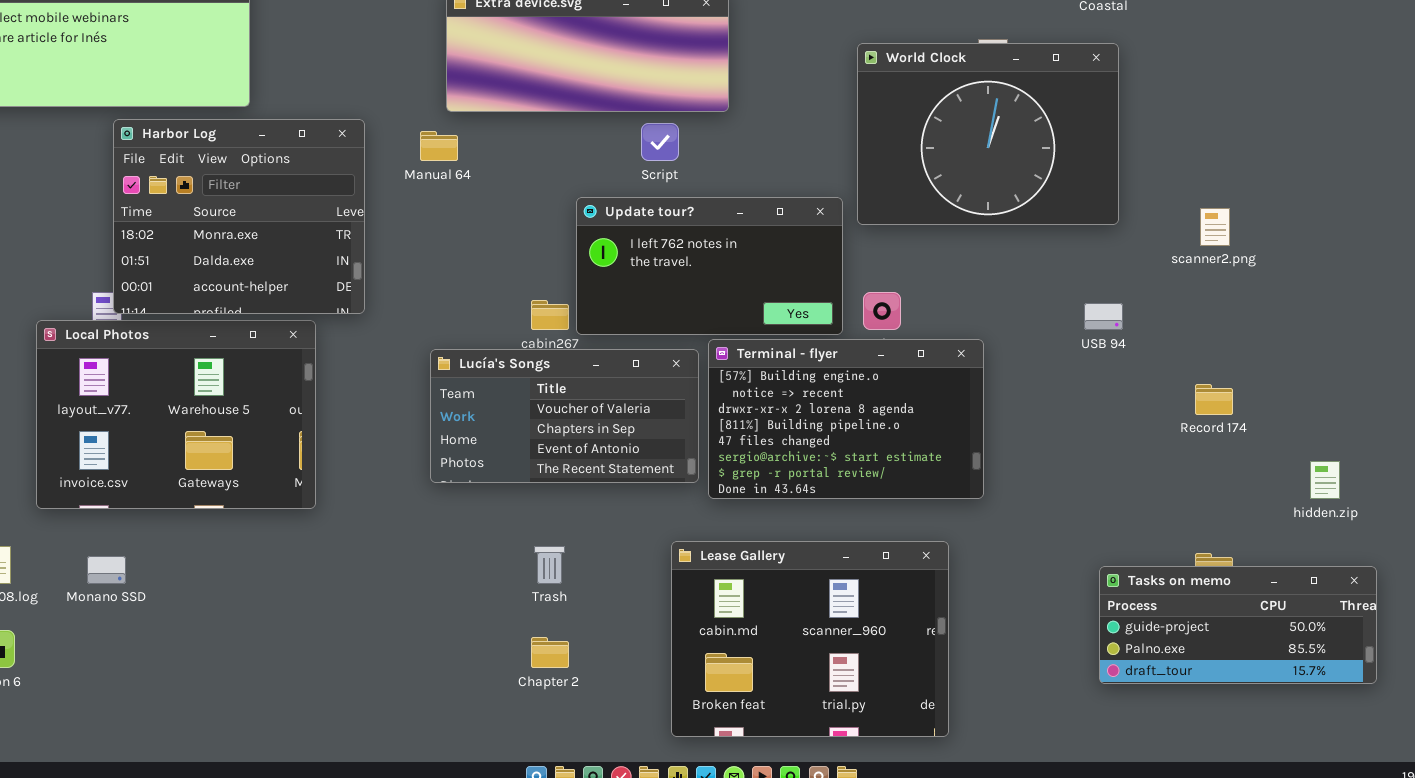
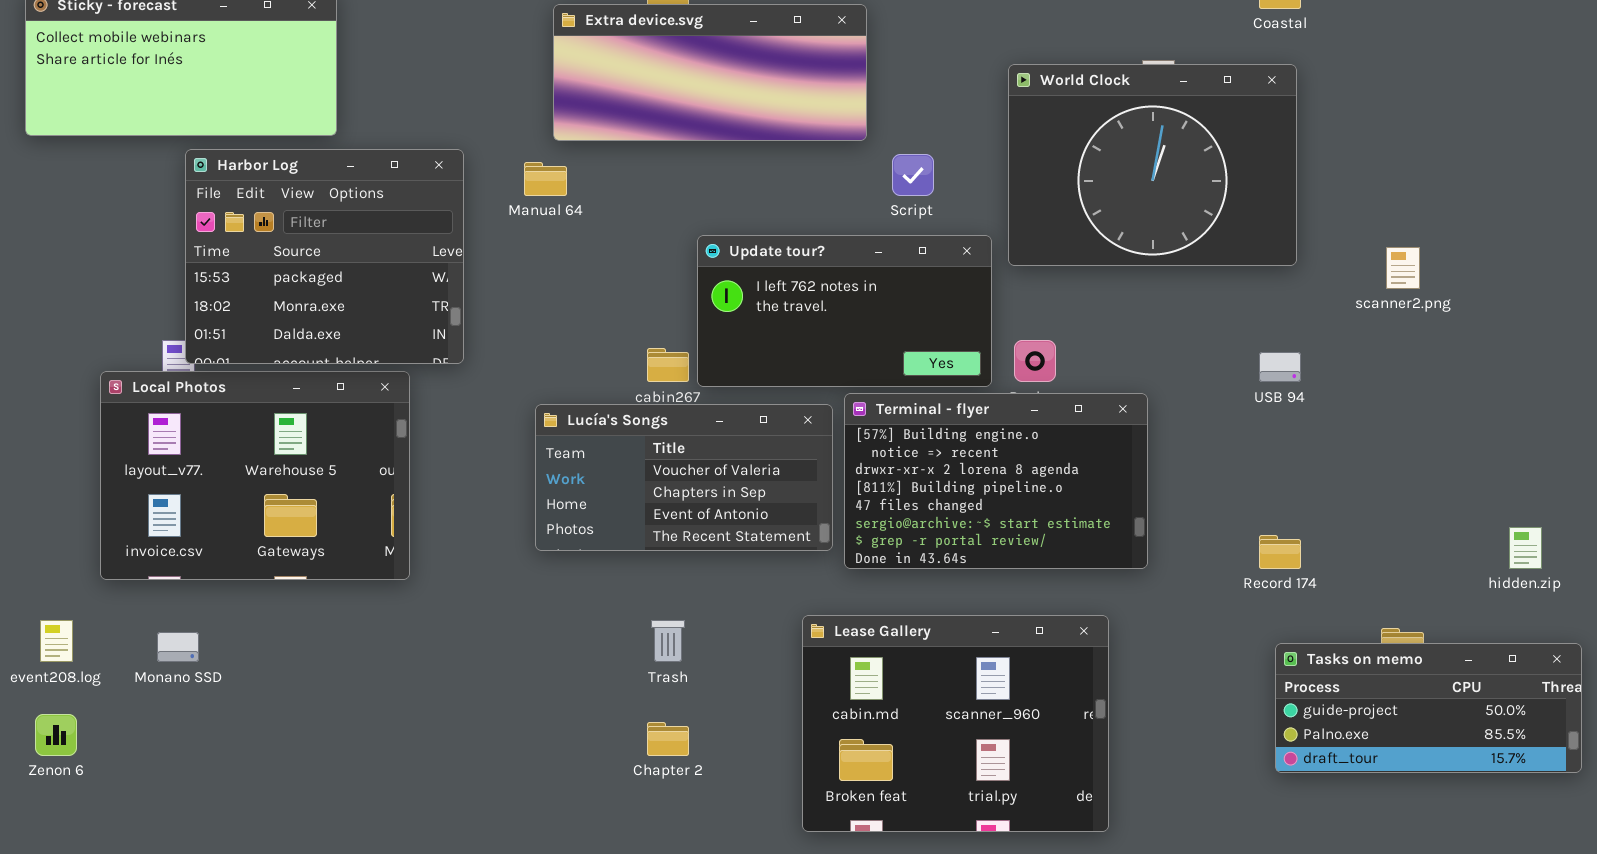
Harbor Log: [113,119,365,314] -> [185,149,464,364], scrolled up 1 row
Script: [641,123,679,161] -> [892,154,934,196], moved
Record 174: [1195,384,1233,415] -> [1259,535,1301,569], moved

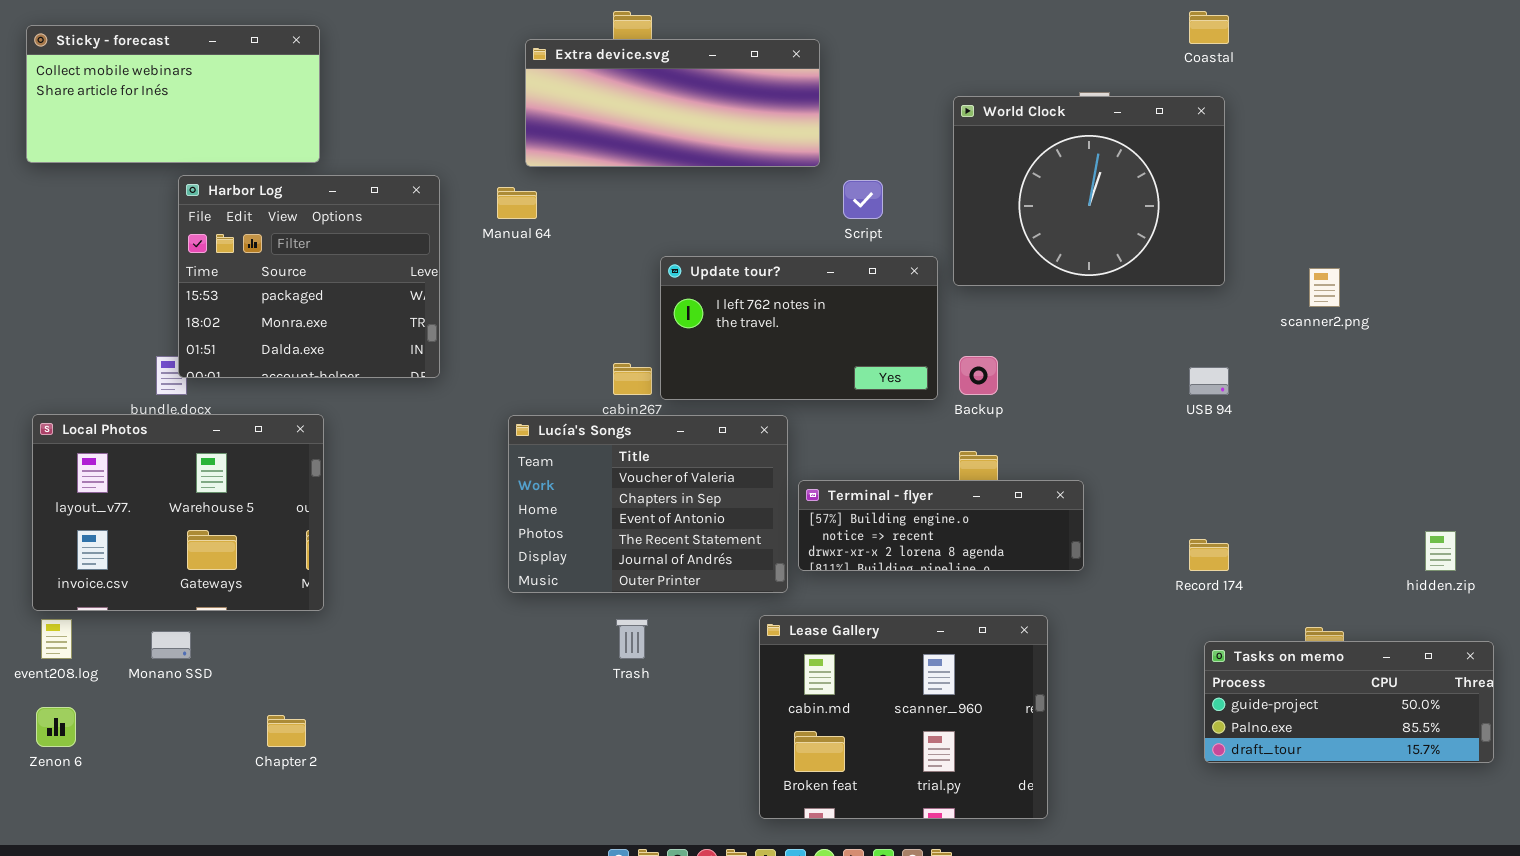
Local Photos: [100,371,410,580] -> [32,414,324,611], moved
Terminal - flyer: [844,393,1148,569] -> [798,480,1084,571], resized
Lucía's Songs: [535,404,833,551] -> [508,415,788,593], resized
Chapter 2: [647,722,689,756] -> [267,715,306,747], moved

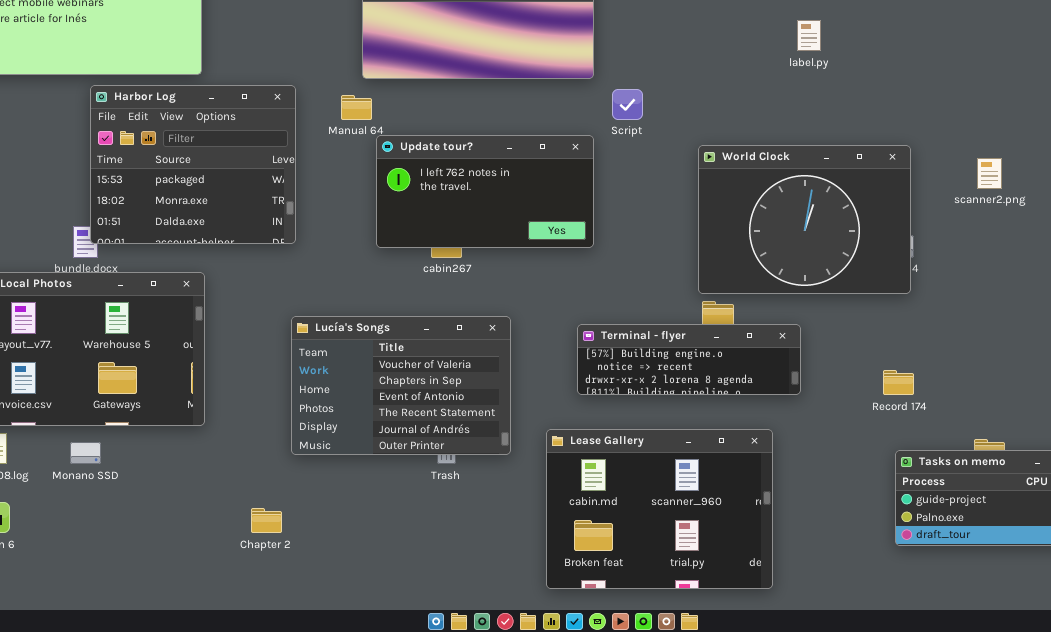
World Clock: [953,96,1225,286] -> [698,145,911,294], moved
Update tour?: [660,256,938,400] -> [376,135,594,248], moved
Lucía's Songs: [508,415,788,593] -> [291,316,511,455], moved
Chapter 2: [267,715,306,747] -> [251,508,282,533], moved

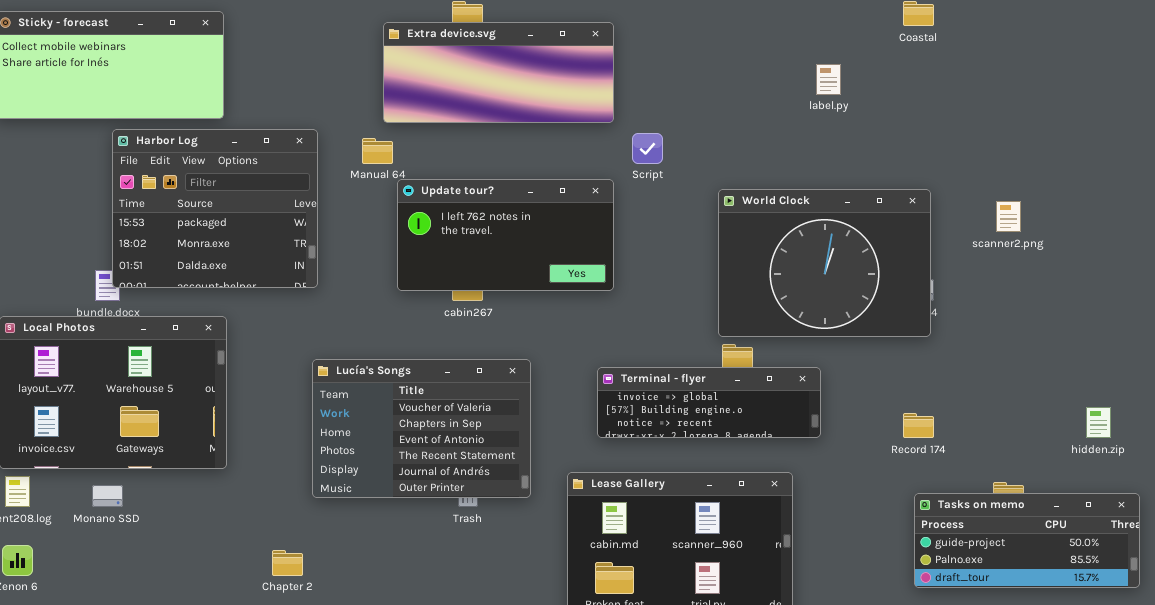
Terminal - flyer: [577,324,801,395] -> [597,367,821,438], scrolled up 1 row

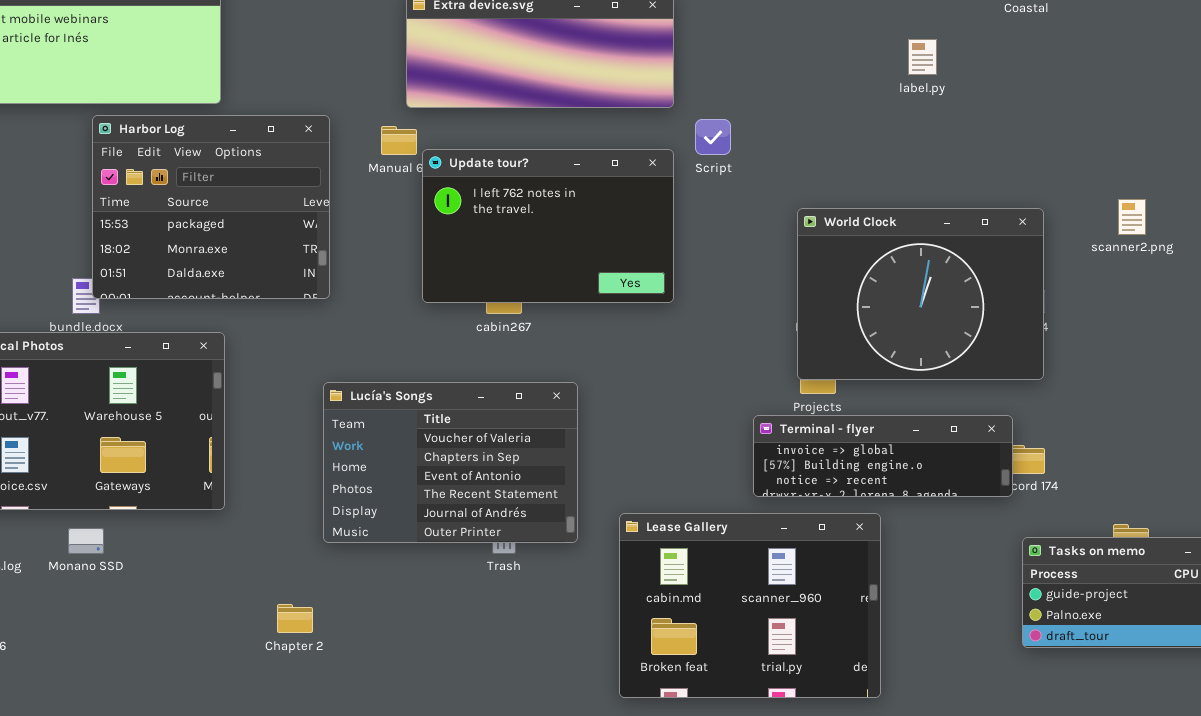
Update tour?: [397,179,614,291] -> [422,149,674,303], resized
World Clock: [718,189,931,337] -> [797,208,1044,380], moved
Terminal - flyer: [597,367,821,438] -> [753,415,1013,497], moved

